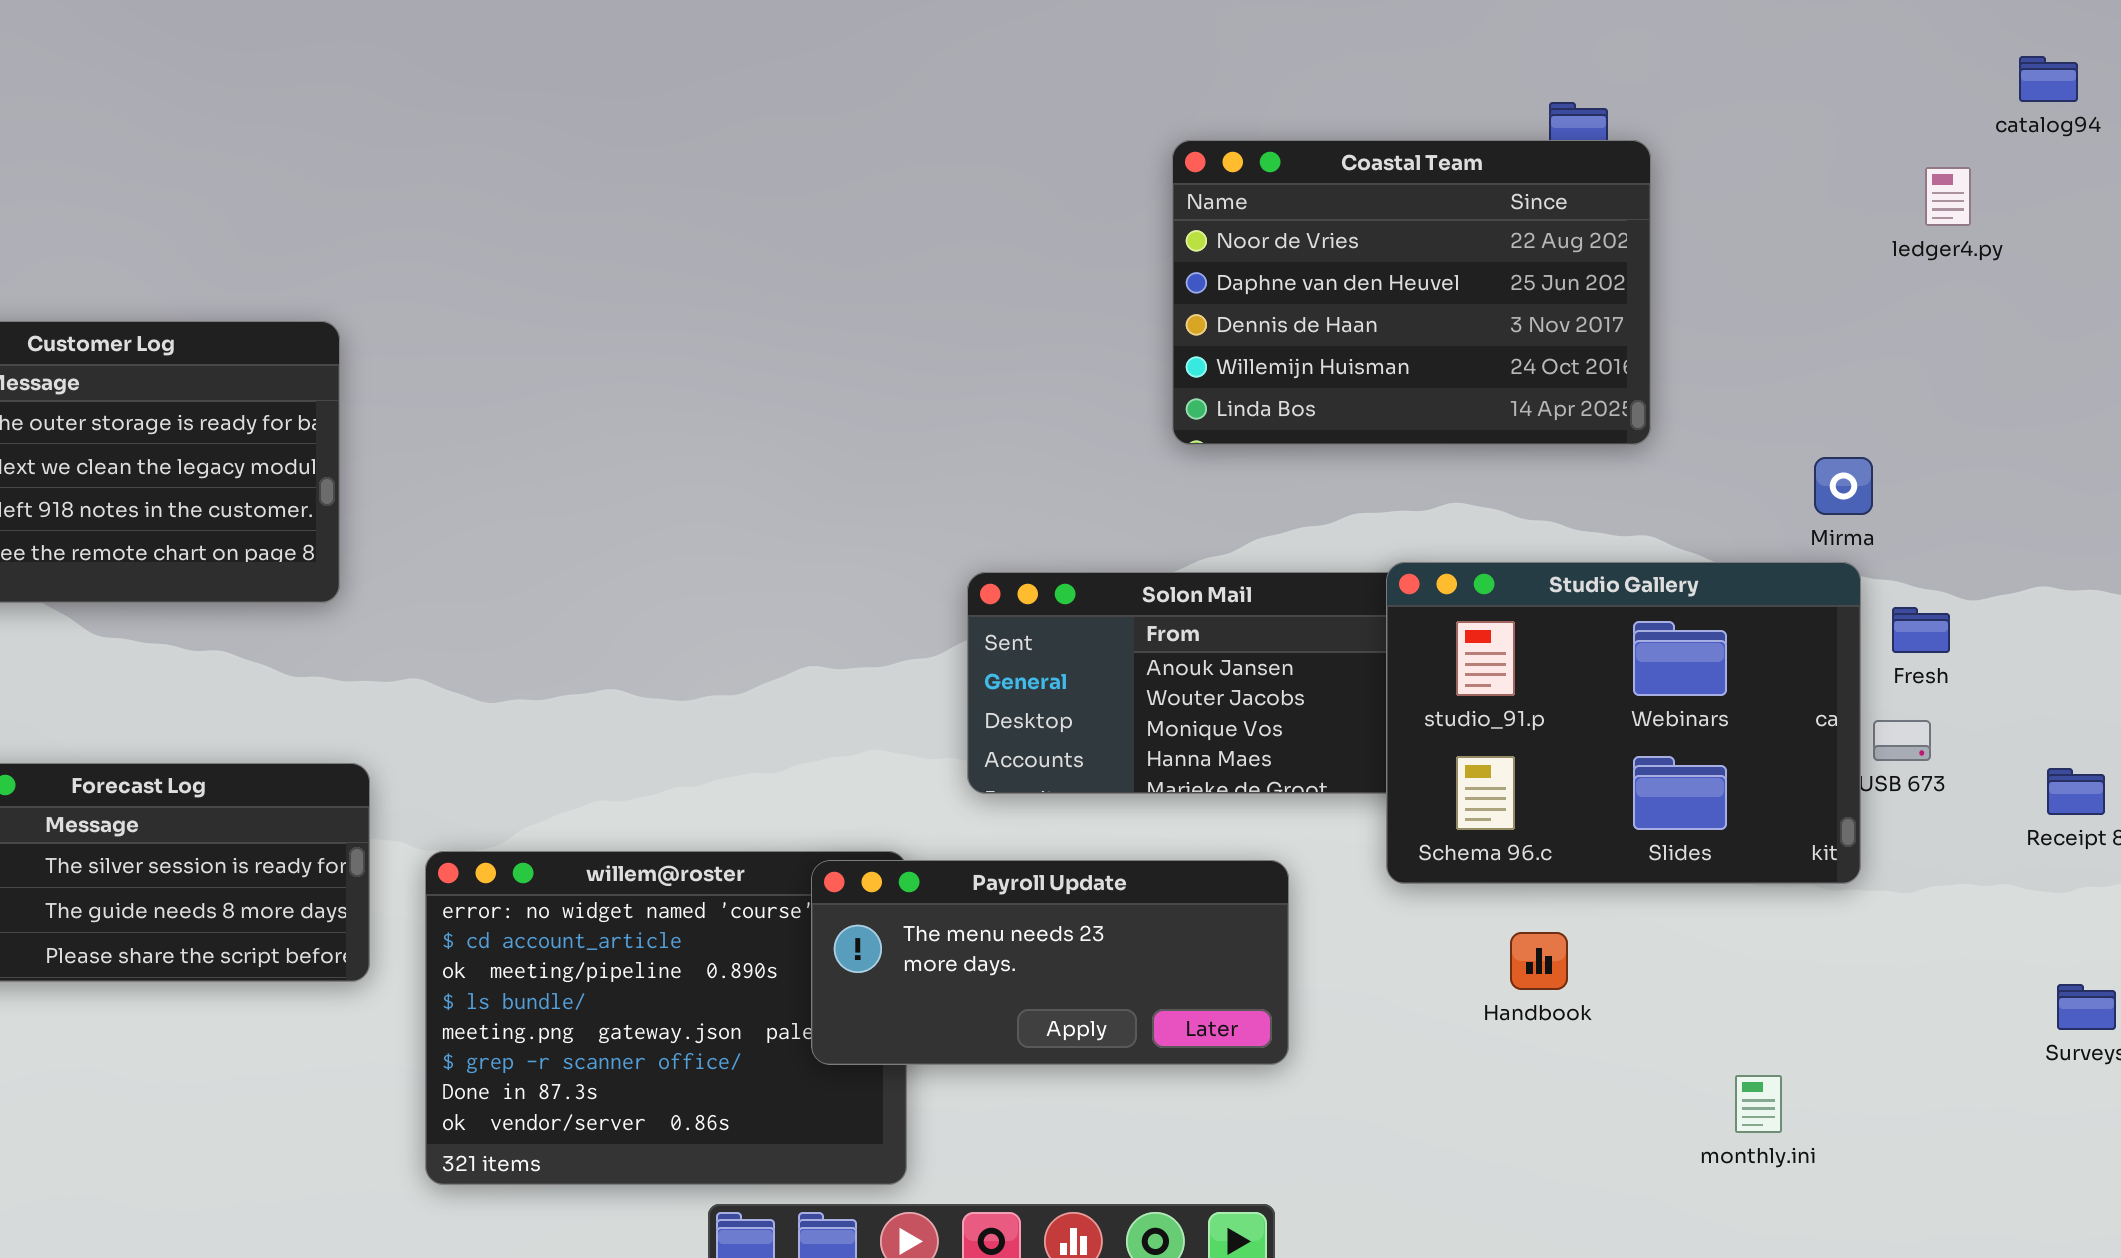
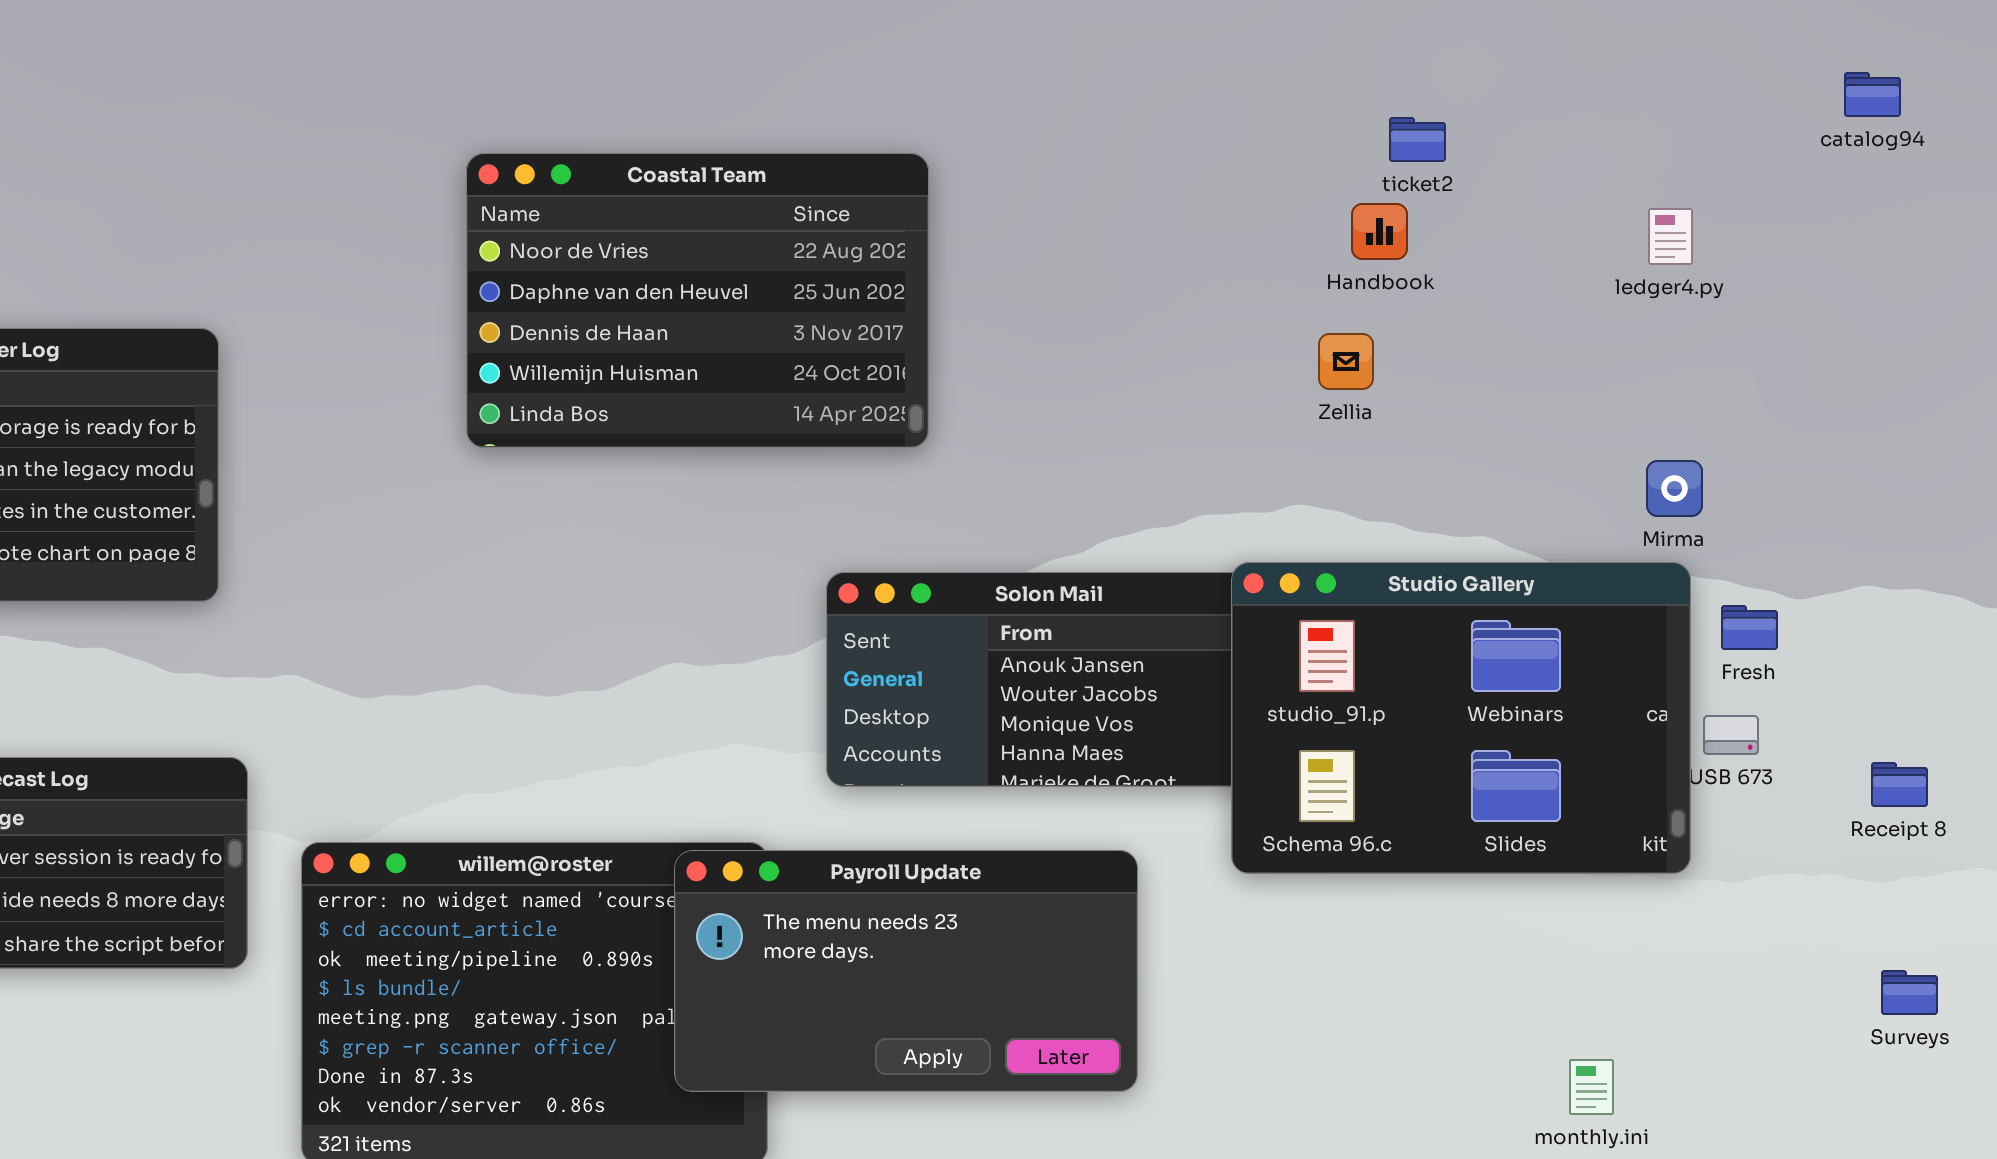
Coastal Team: [1172,140,1651,445] -> [466,153,929,448], moved
ledger4.py: [1925,167,1971,226] -> [1648,208,1693,265], moved
Payroll Update: [811,860,1289,1065] -> [674,850,1138,1092], resized
Handbook: [1510,932,1568,990] -> [1351,203,1408,260], moved

